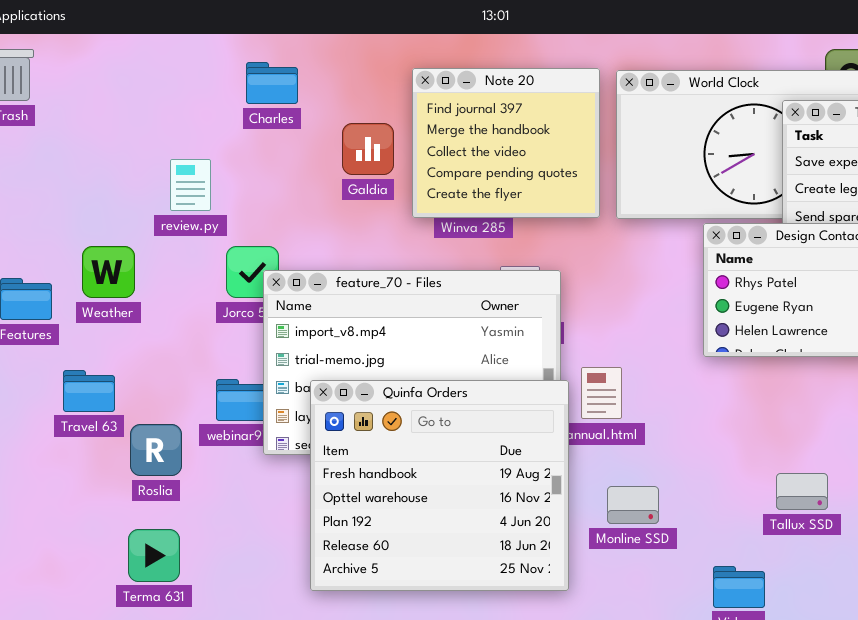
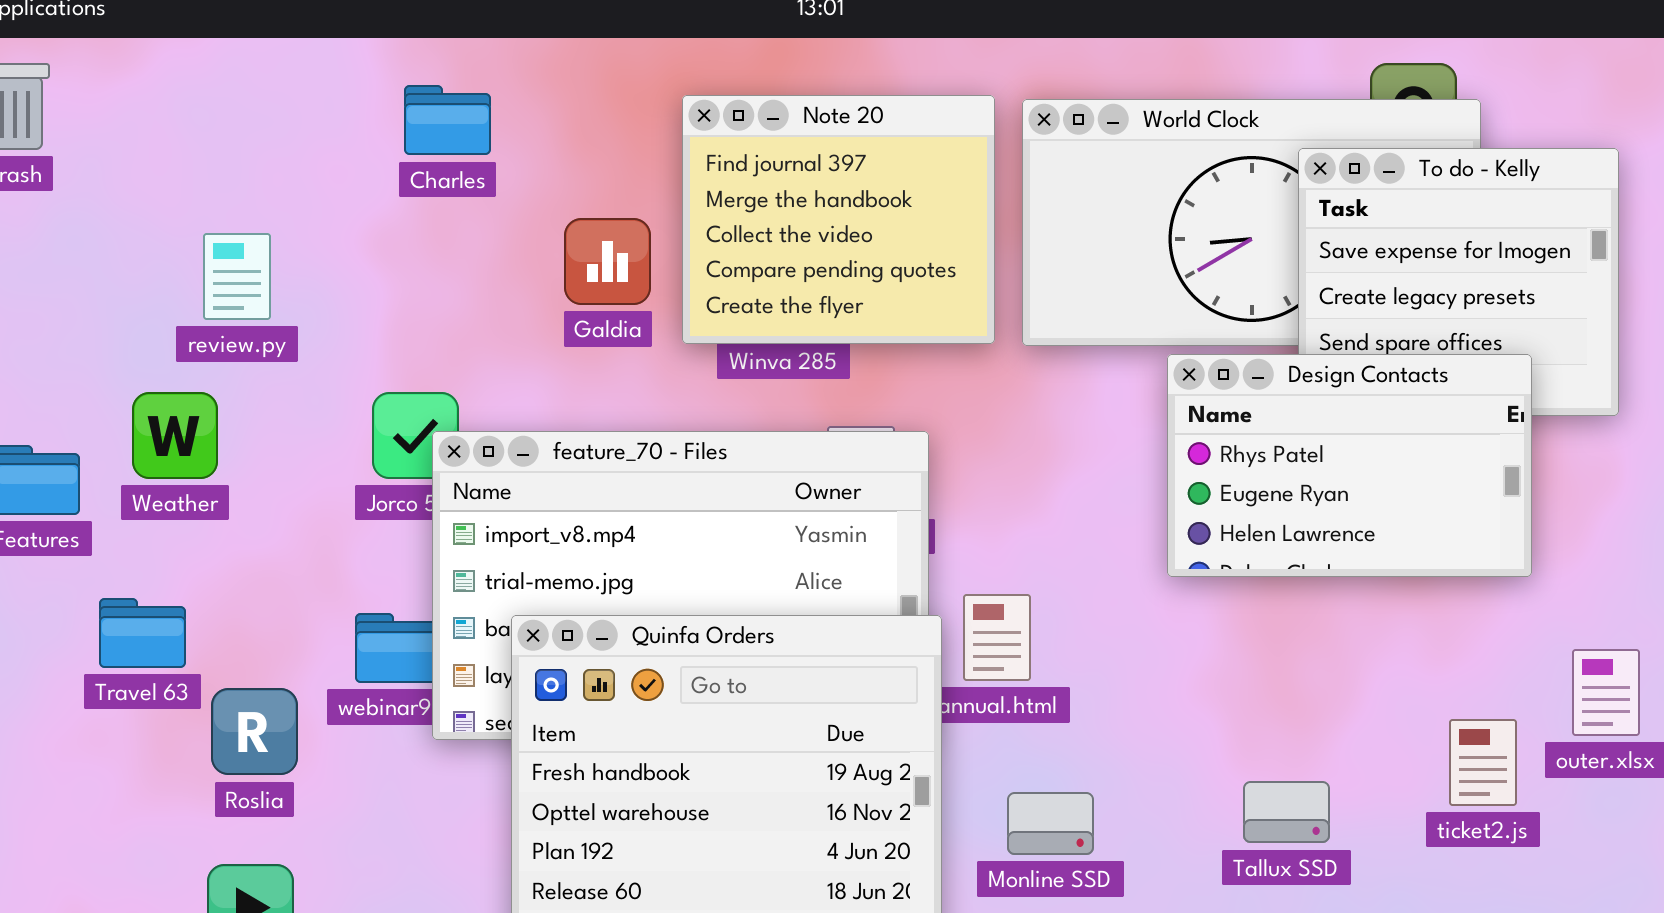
Galdia: [342,123,394,175] -> [564,218,651,305], moved
review.py: [170,159,211,211] -> [203,233,271,320], moved
Tallux SSD: [776,473,828,510] -> [1243,781,1330,843], moved

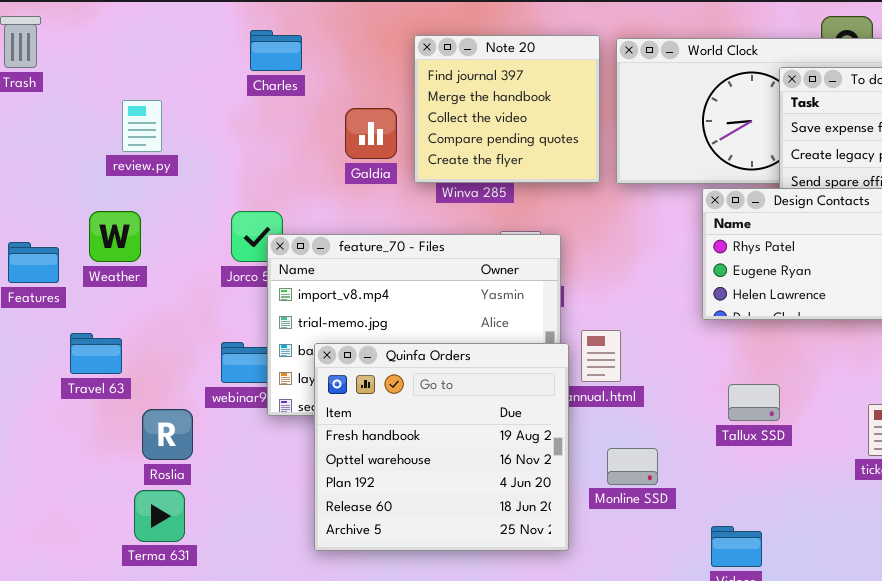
review.py: [203,233,271,320] -> [122,100,162,152], moved
Roslia: [211,688,298,775] -> [142,409,193,460], moved
Tallux SSD: [1243,781,1330,843] -> [728,384,780,421], moved

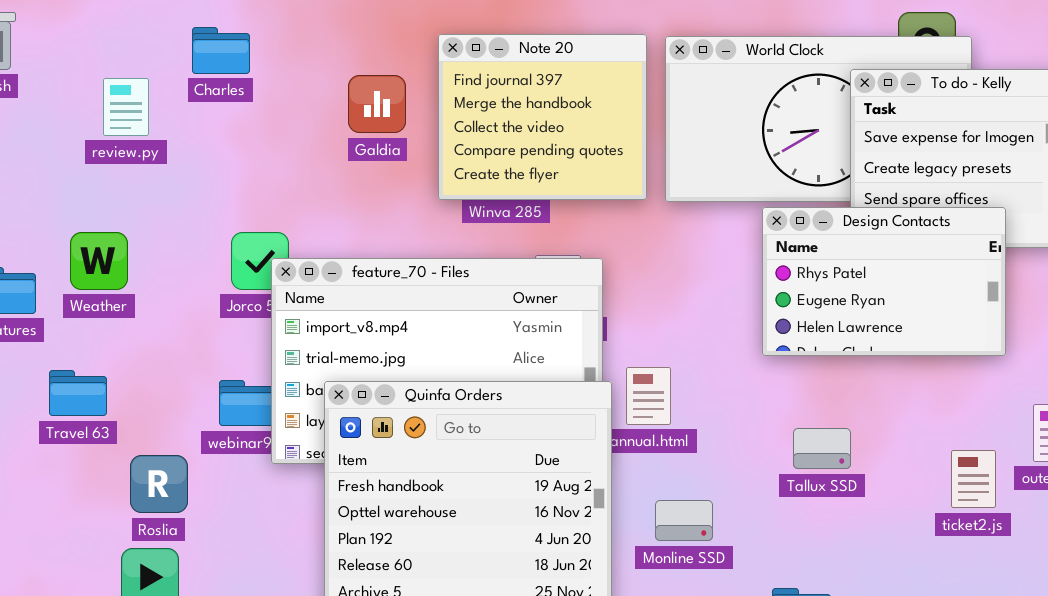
Charles: [250,30,302,71] -> [192,27,250,74], moved
review.py: [122,100,162,152] -> [103,78,149,136], moved
Galdia: [345,108,397,159] -> [348,75,406,133], moved

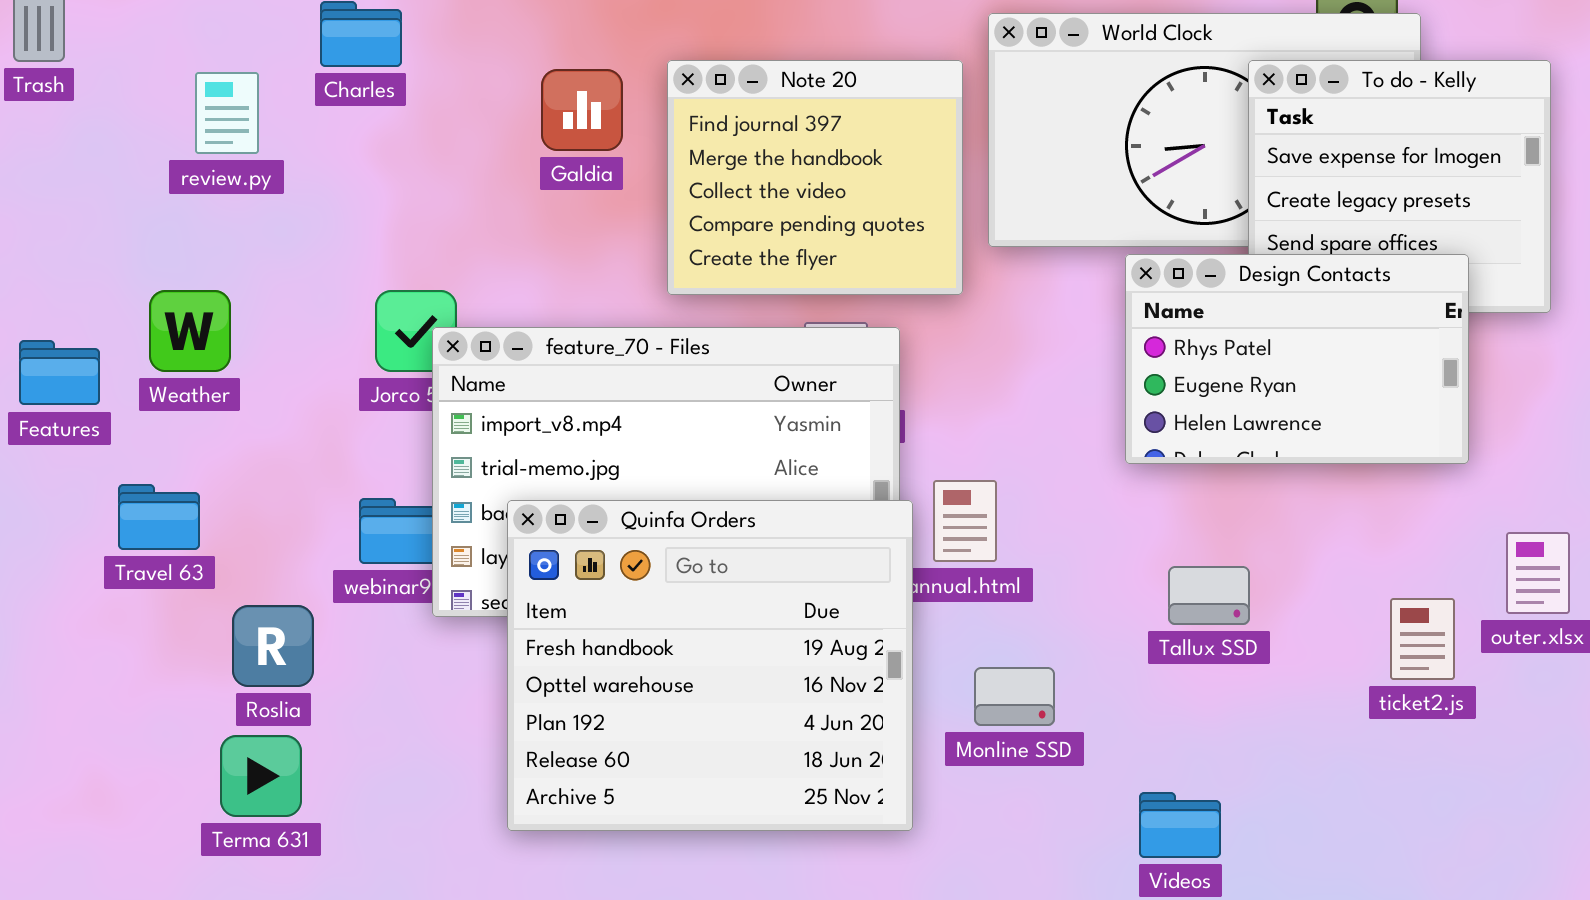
Note 20: [438,34,647,200] -> [667,60,963,295], moved

